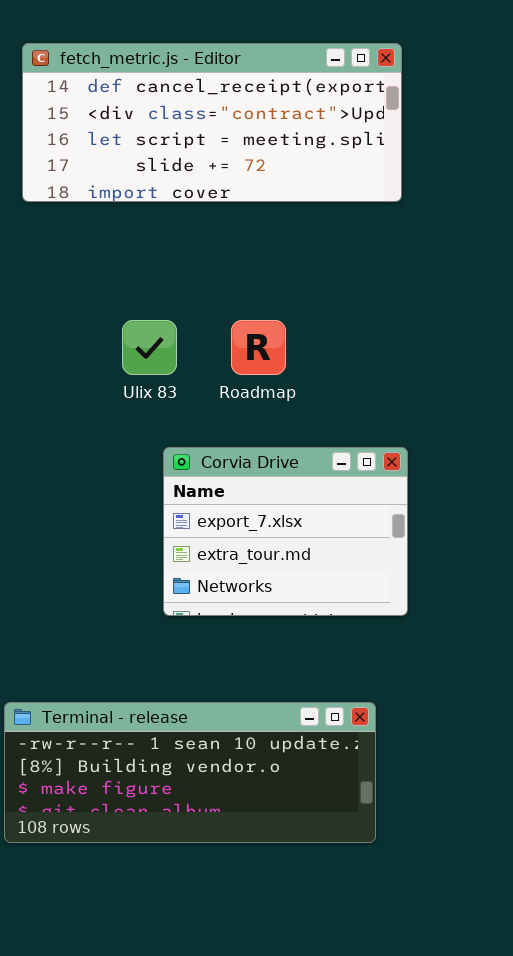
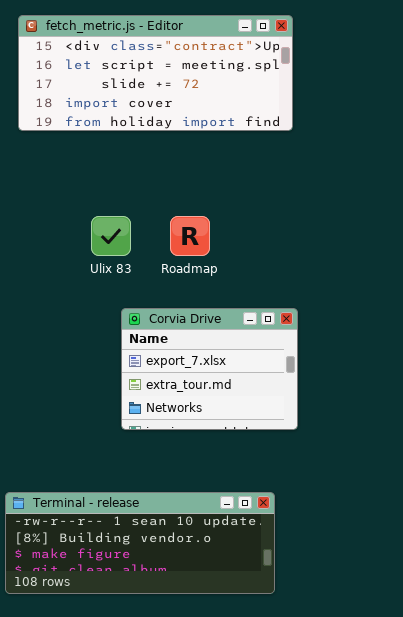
fetch_metric.js - Editor: [22,43,402,202] -> [18,15,293,131], scrolled down 1 row

